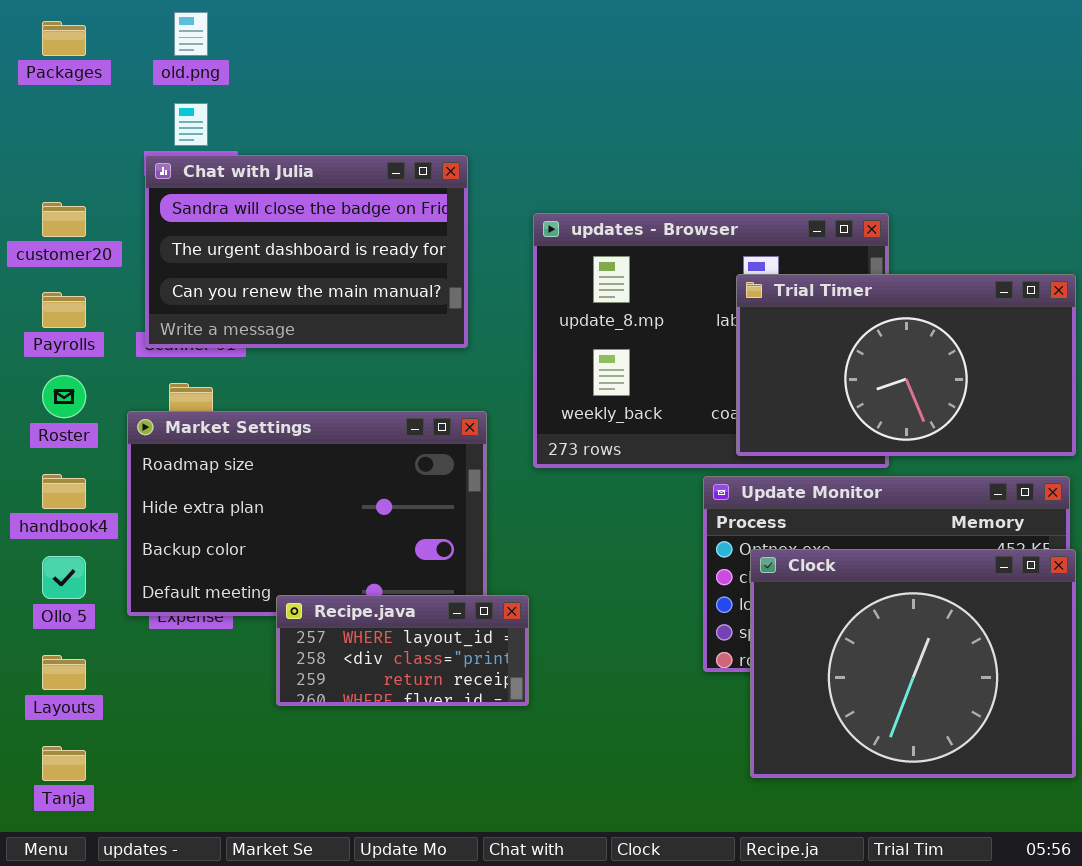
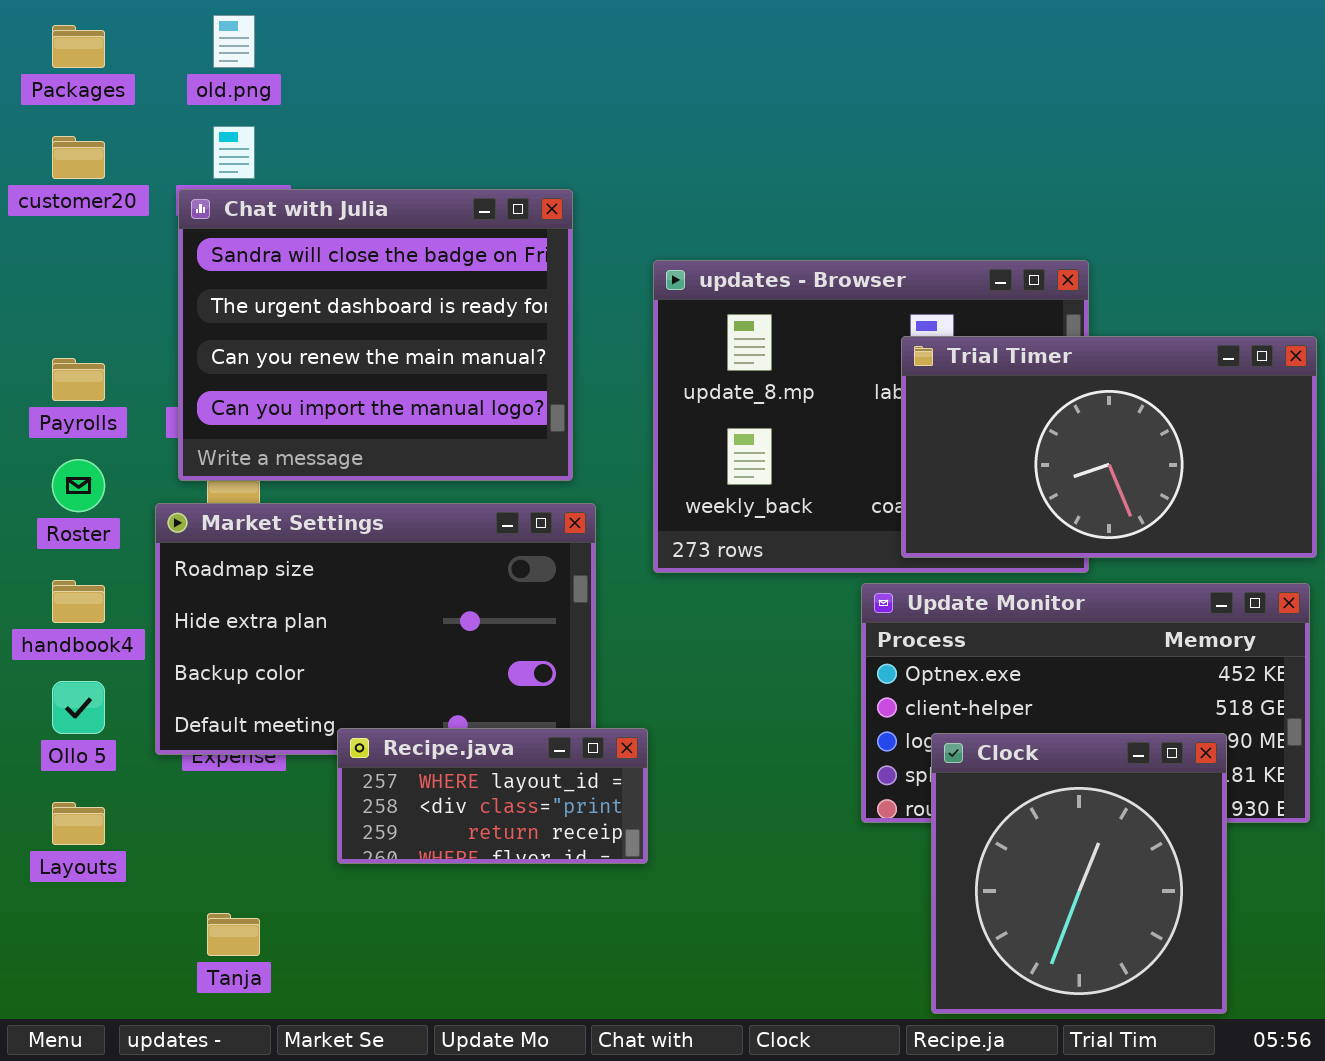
Chat with Julia: [145,155,468,348] -> [178,189,573,481], resized
customer20: [42,202,86,237] -> [52,136,105,179], moved
Clock: [750,549,1076,778] -> [931,733,1227,1014], moved, resized
Tanja: [42,746,86,781] -> [207,913,260,956], moved

